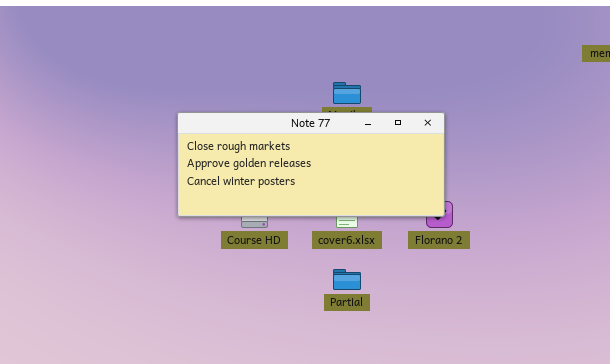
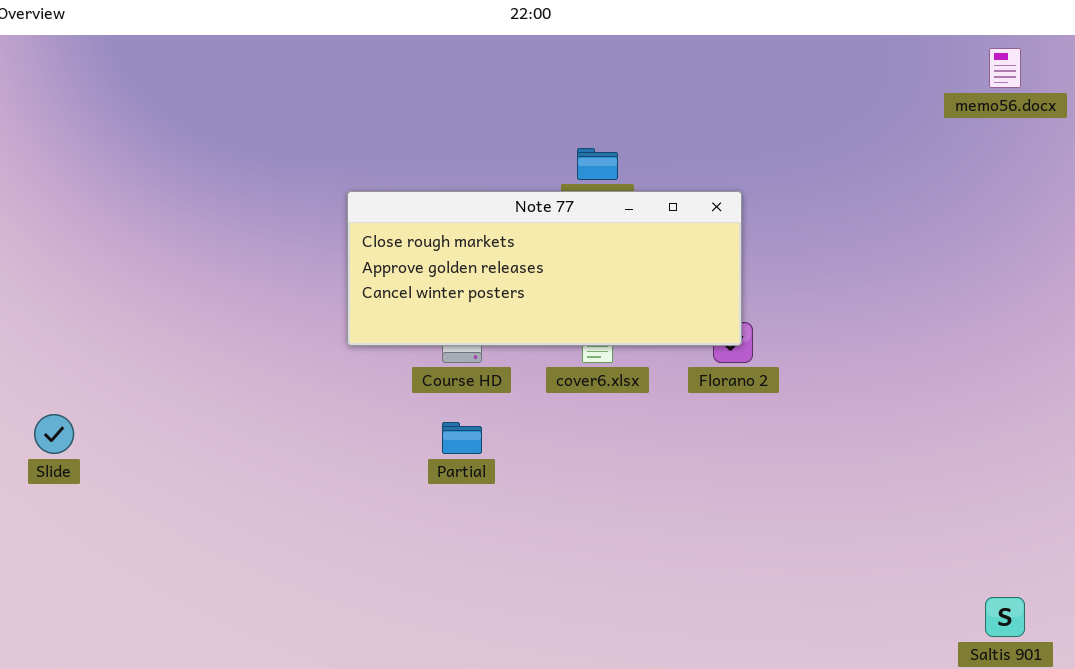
Partial: [333,269,361,290] -> [442,422,482,454], moved

